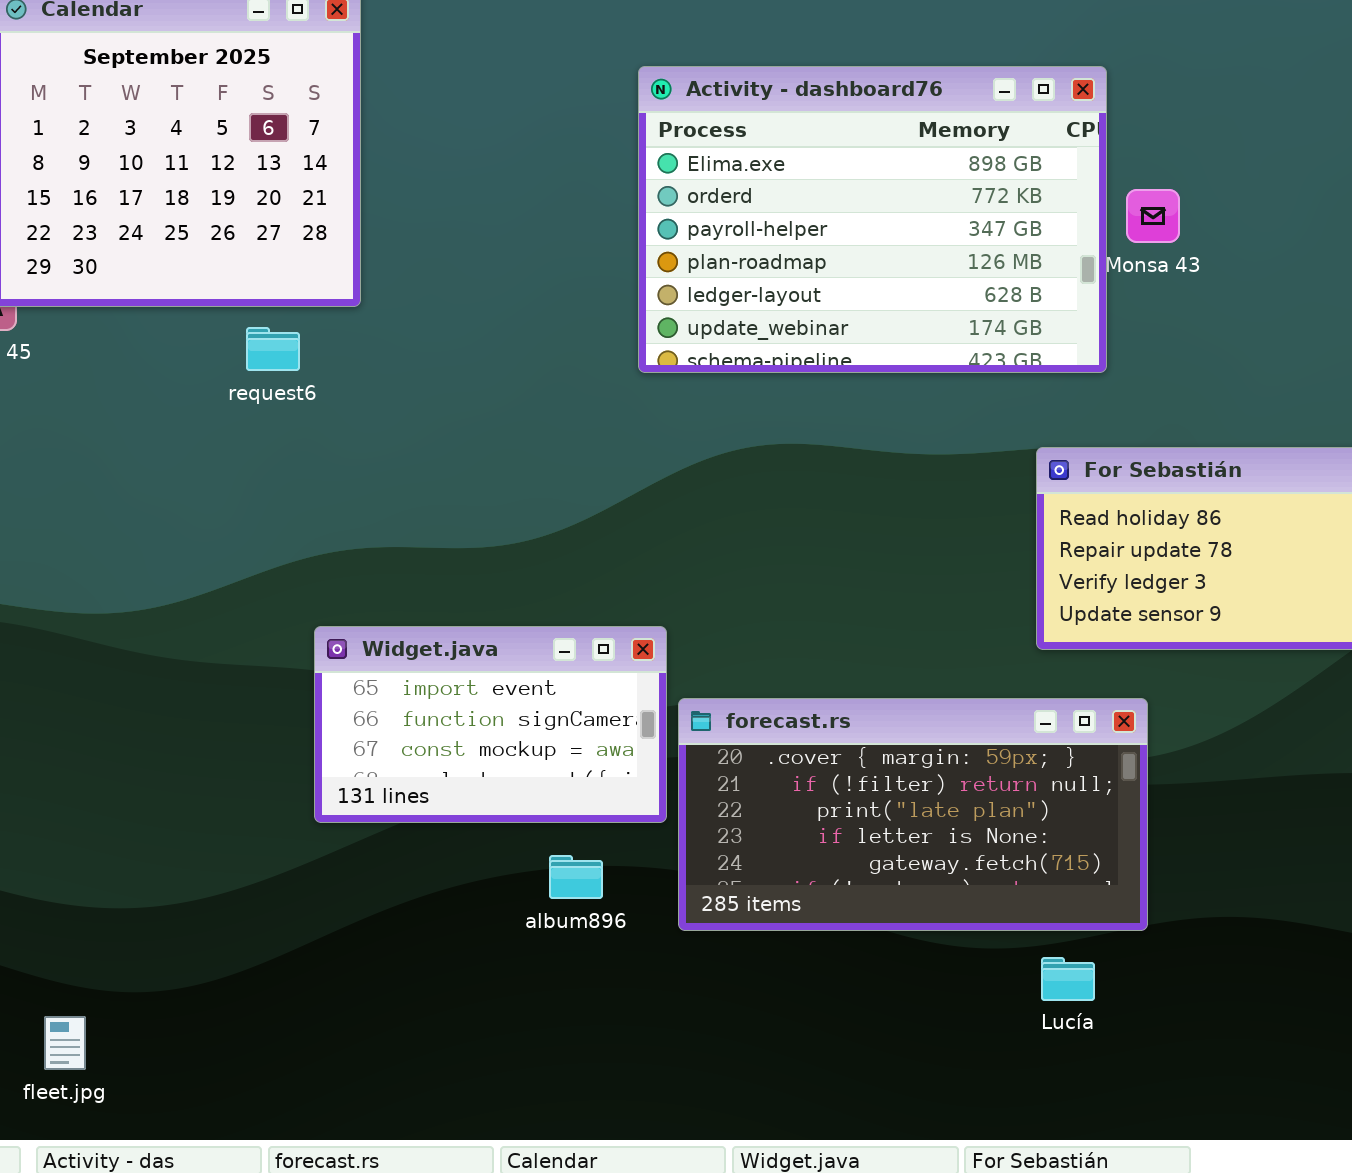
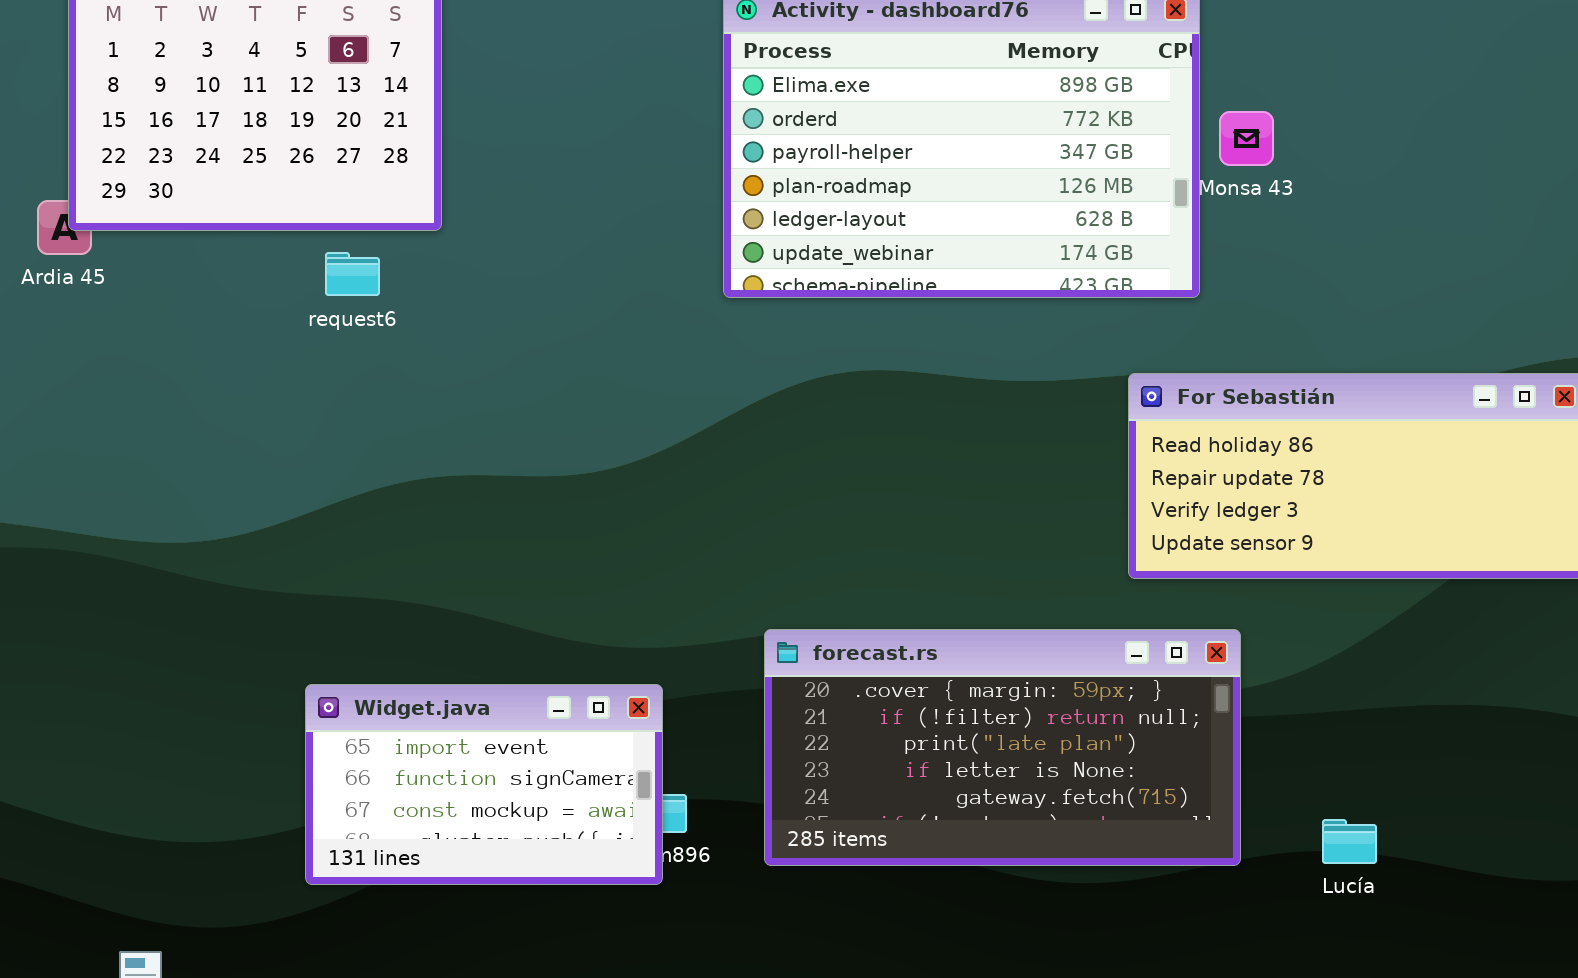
Widget.java: [314,626,667,823] -> [305,684,663,885], moved
Lucía: [1041,957,1095,1001] -> [1322,819,1377,864], moved

